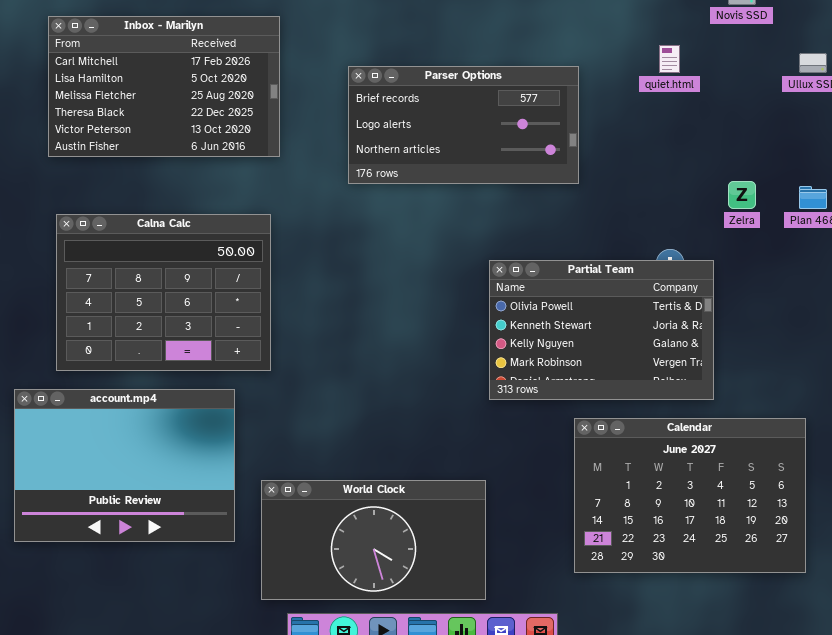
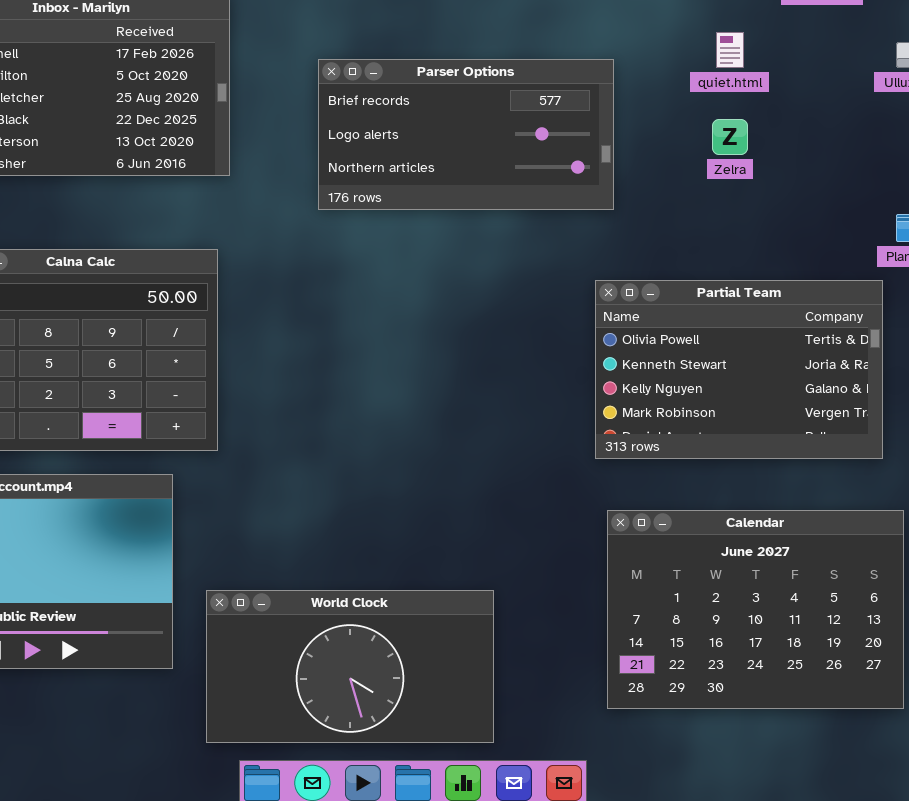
Zelra: [728,181,756,209] -> [712,119,748,155], moved
Partial Team: [489,260,714,400] -> [595,280,883,459], moved

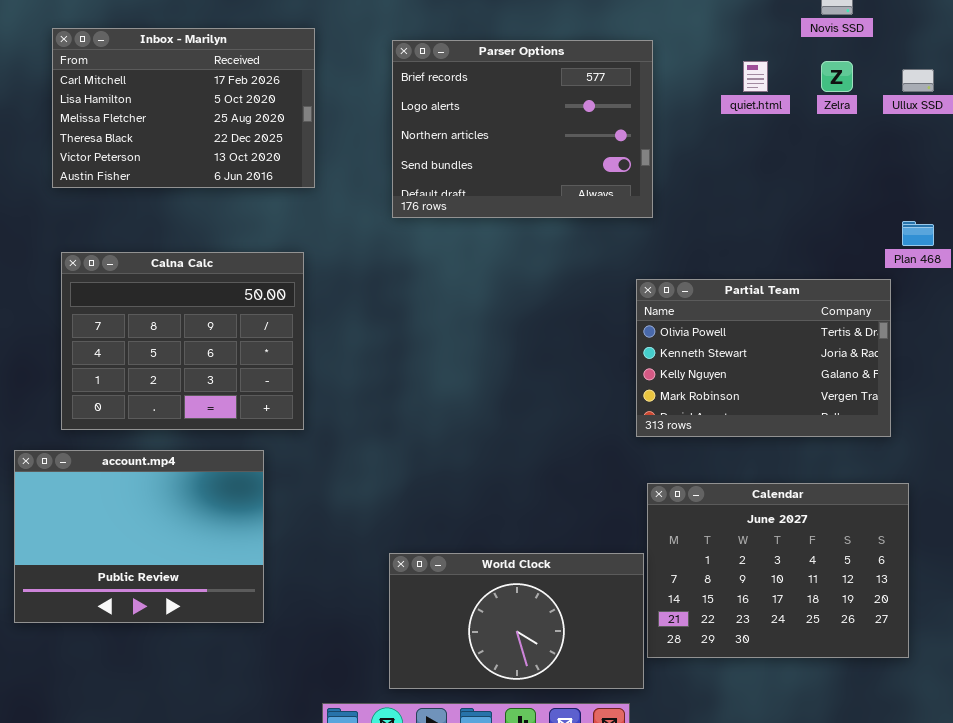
Parser Options: [318,59,614,210] -> [392,40,653,218], resized
Zelra: [712,119,748,155] -> [821,61,853,92], moved
World Clock: [206,590,494,743] -> [389,553,644,689], moved

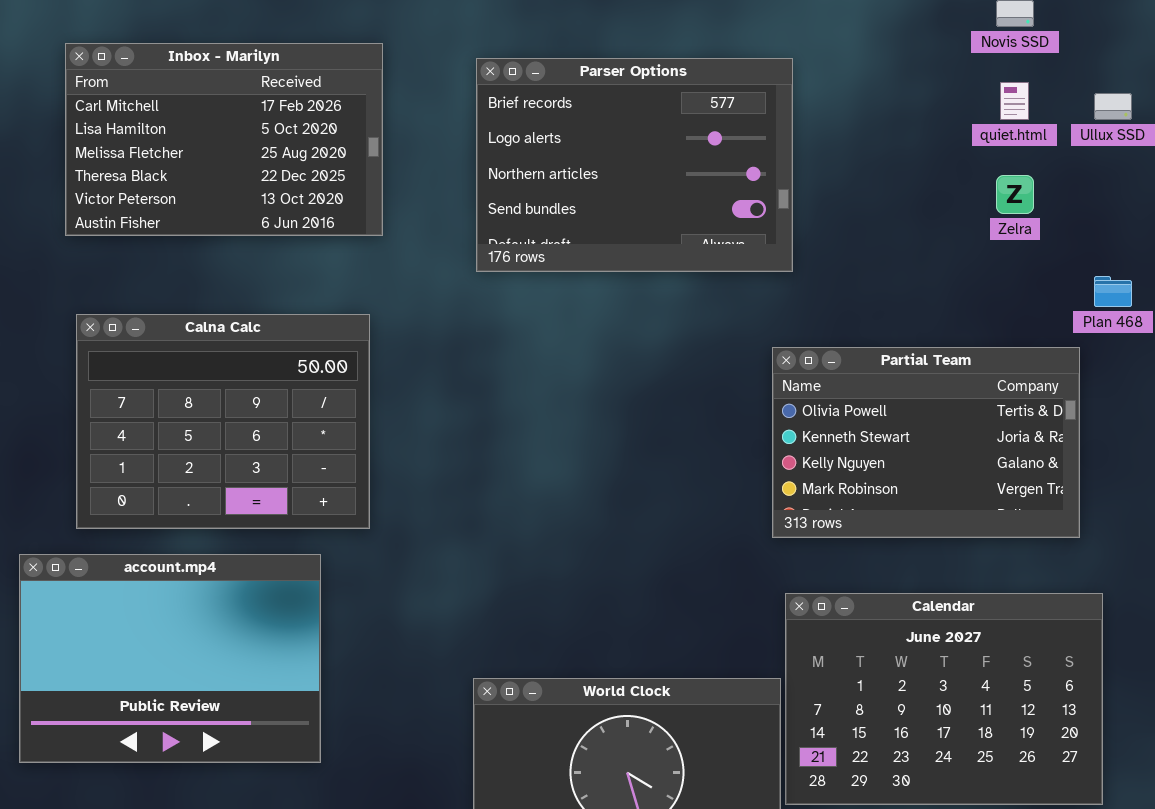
quiet.html: [743,61,768,92] -> [1000,82,1029,120], moved
Zelra: [821,61,853,92] -> [996,175,1034,214], moved

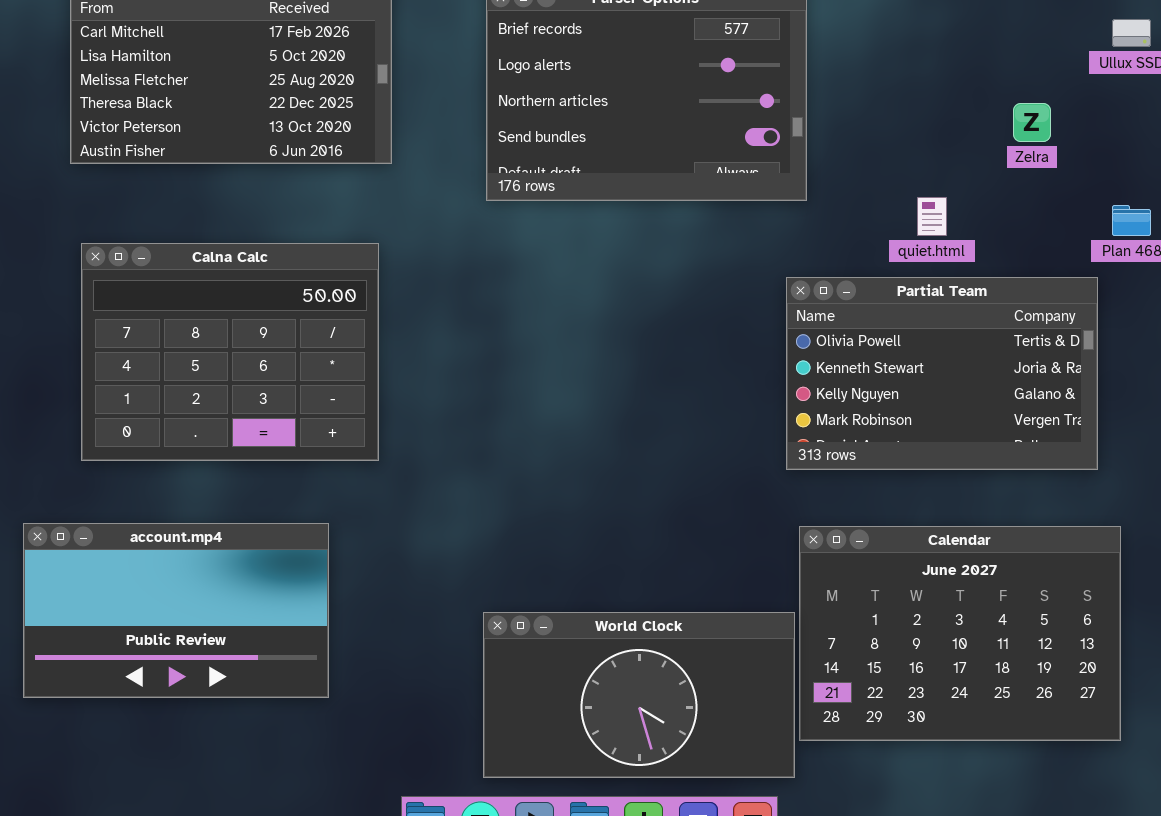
quiet.html: [1000,82,1029,120] -> [917,197,947,236], moved
account.mp4: [19,554,321,763] -> [23,523,329,698], resized

